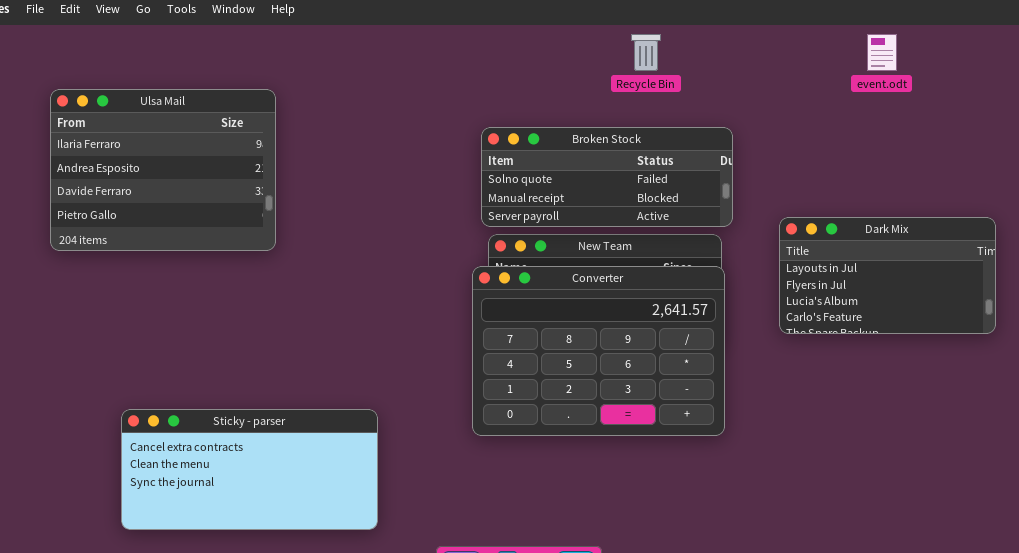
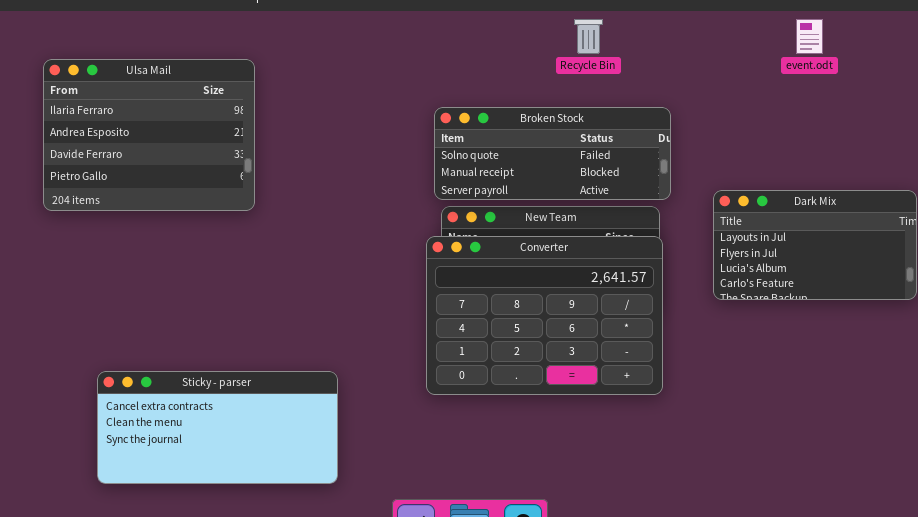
Ulsa Mail: [50,89,276,251] -> [43,59,255,211], moved

